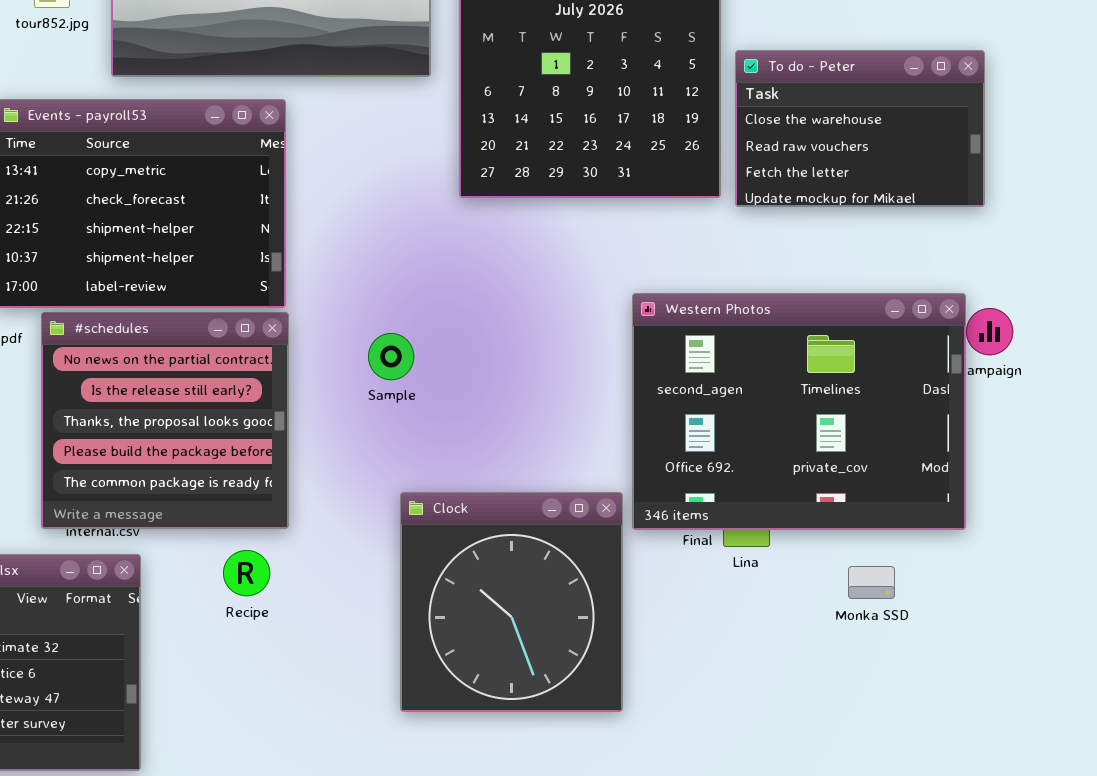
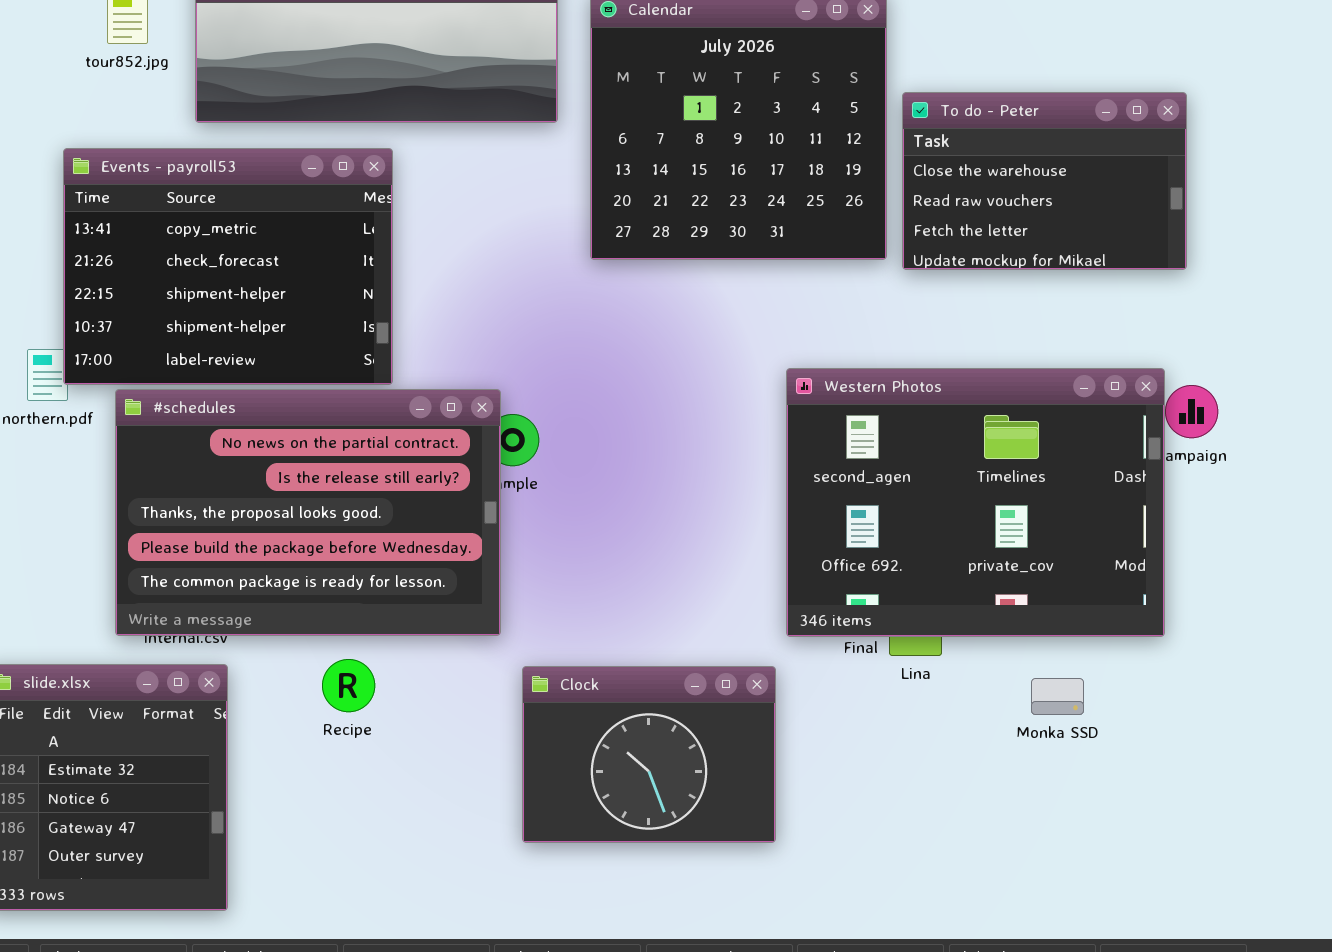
#schedules: [41,312,289,529] -> [115,389,501,636], resized
Clock: [400,492,623,712] -> [522,666,776,843], resized

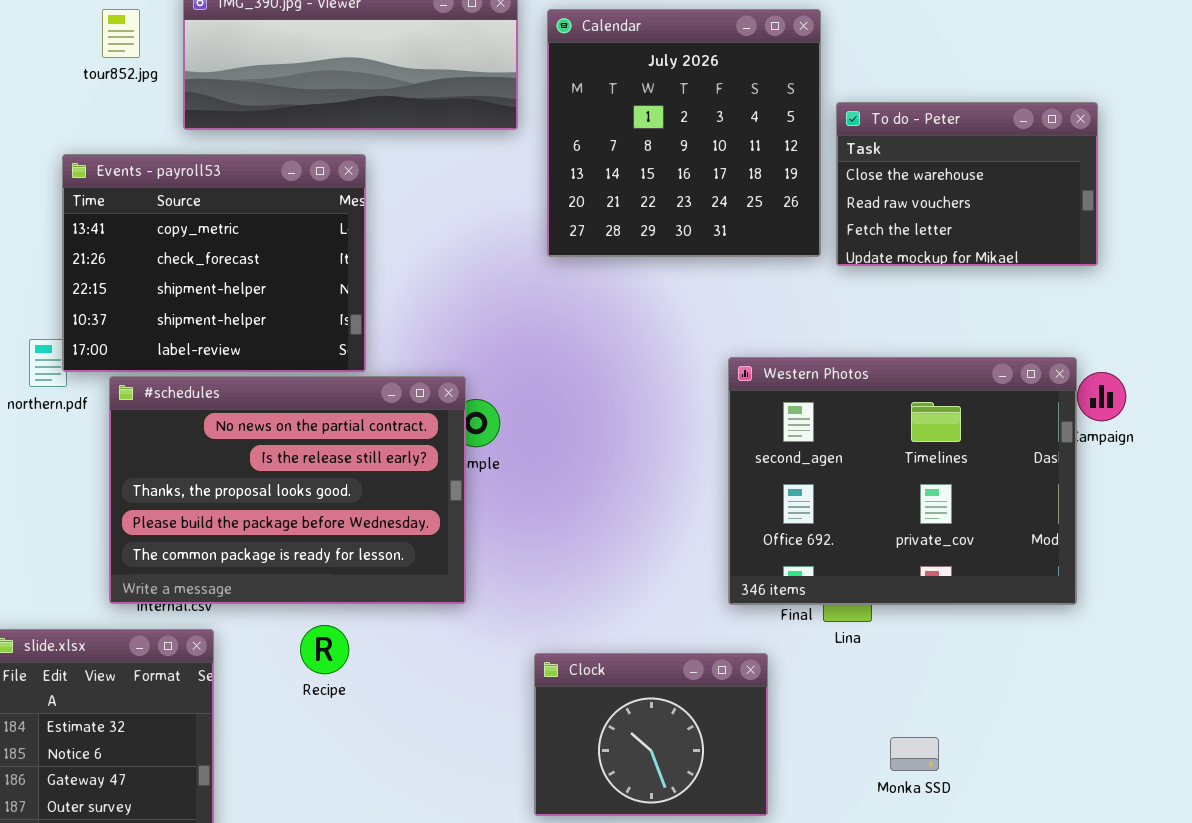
Clock: [522,666,776,843] -> [534,653,768,816], moved
Monka SSD: [1031,678,1084,715] -> [890,737,939,771], moved

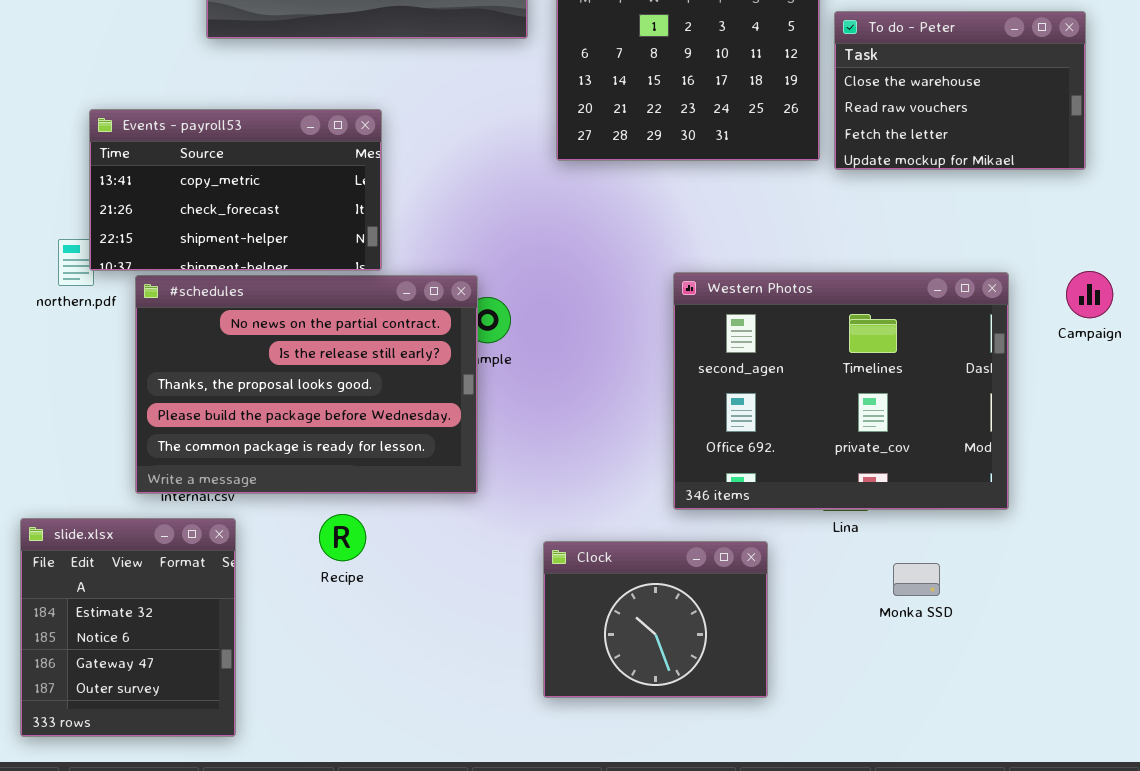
Events - payroll53: [62,154,366,372] -> [89,109,382,271], resized
Western Photos: [728,357,1077,605] -> [673,272,1009,510], moved
Monka SSD: [890,737,939,771] -> [893,563,940,596], moved

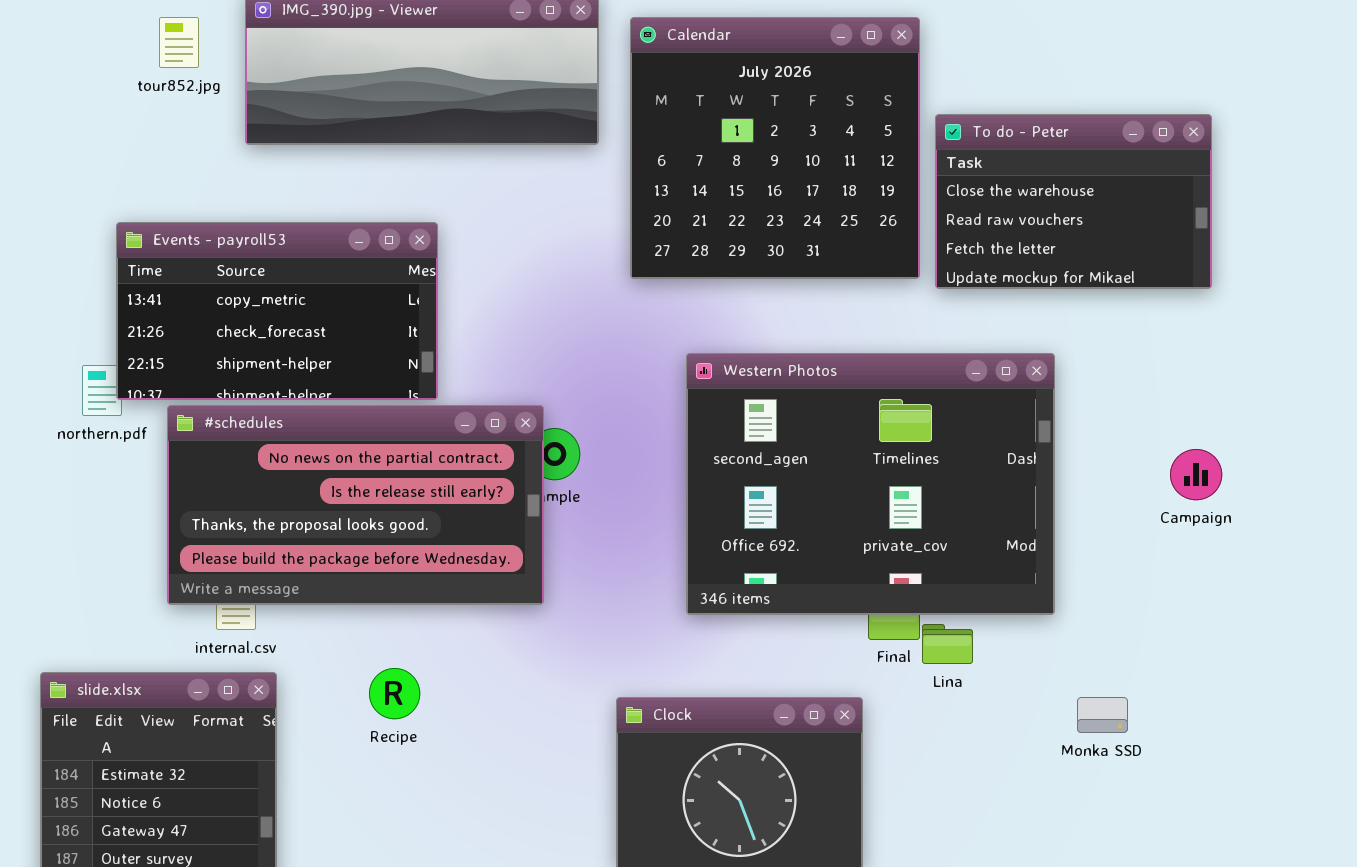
Campaign: [1066,271,1113,318] -> [1170,449,1222,500], moved
Western Photos: [673,272,1009,510] -> [686,353,1055,615], moved
#schedules: [135,275,478,494] -> [167,405,544,605], resized
Monka SSD: [893,563,940,596] -> [1077,697,1128,733], moved

